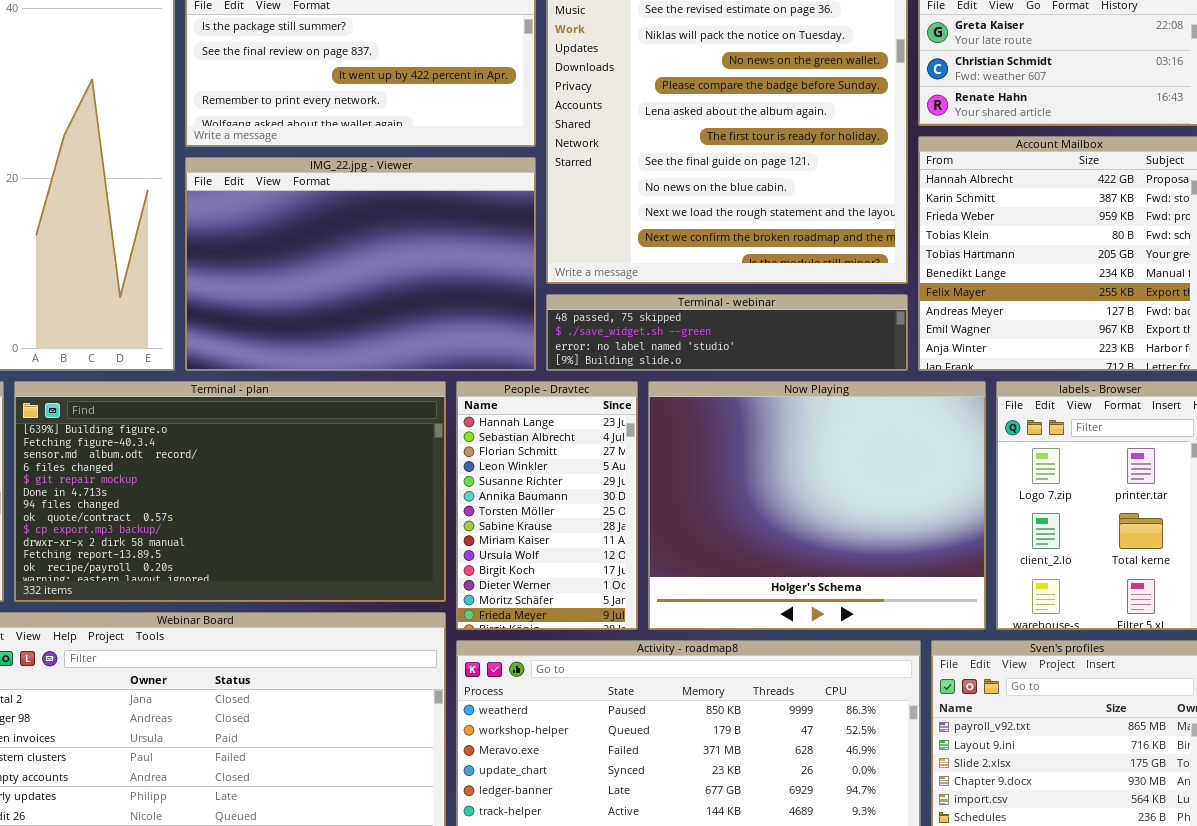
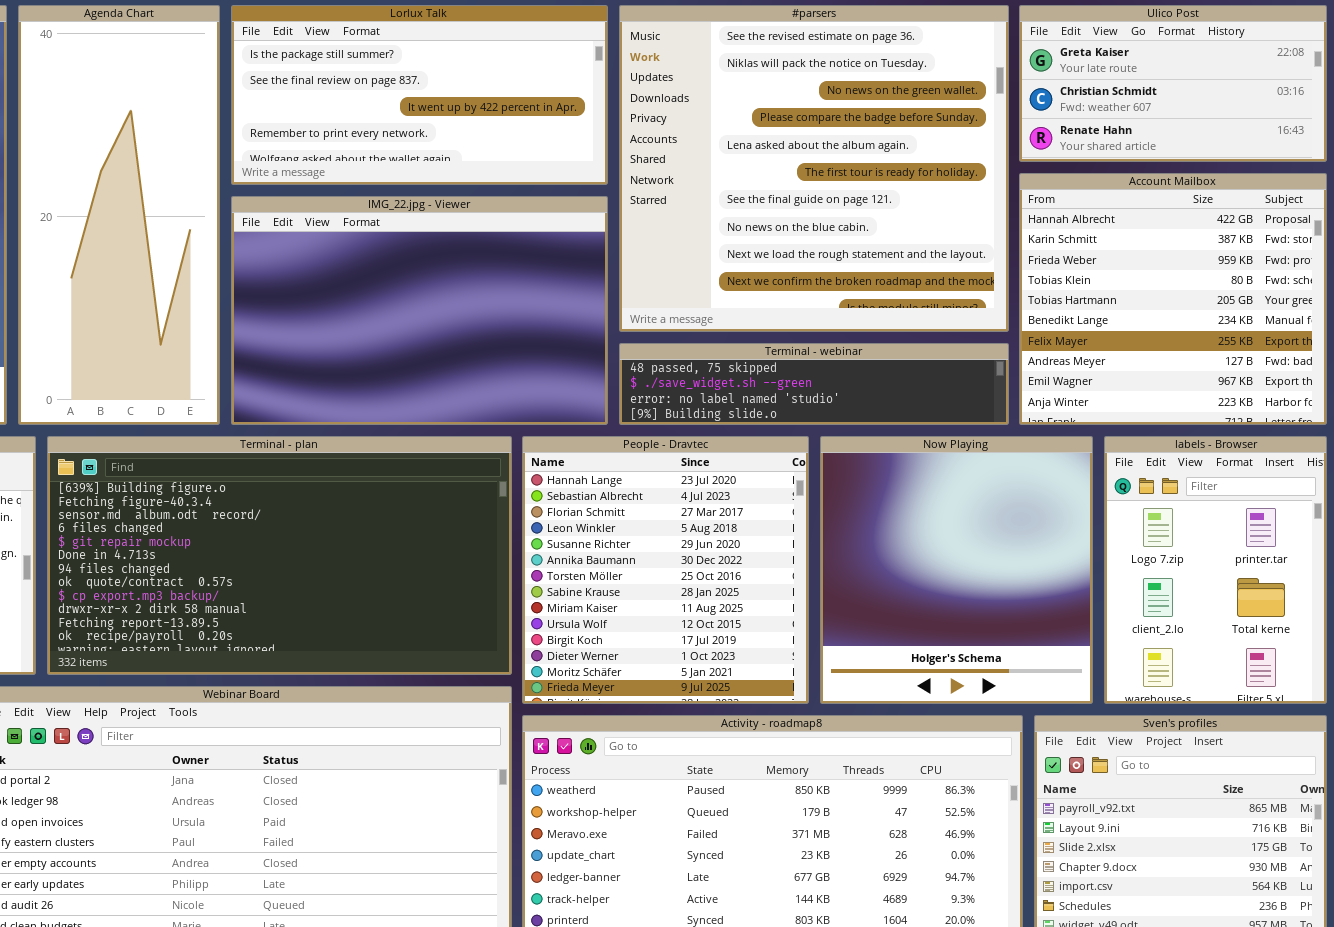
People - Dravtec: [456,381,638,630] -> [522,436,809,704], resized
Now Playing: [648,381,986,630] -> [820,436,1093,704], resized

